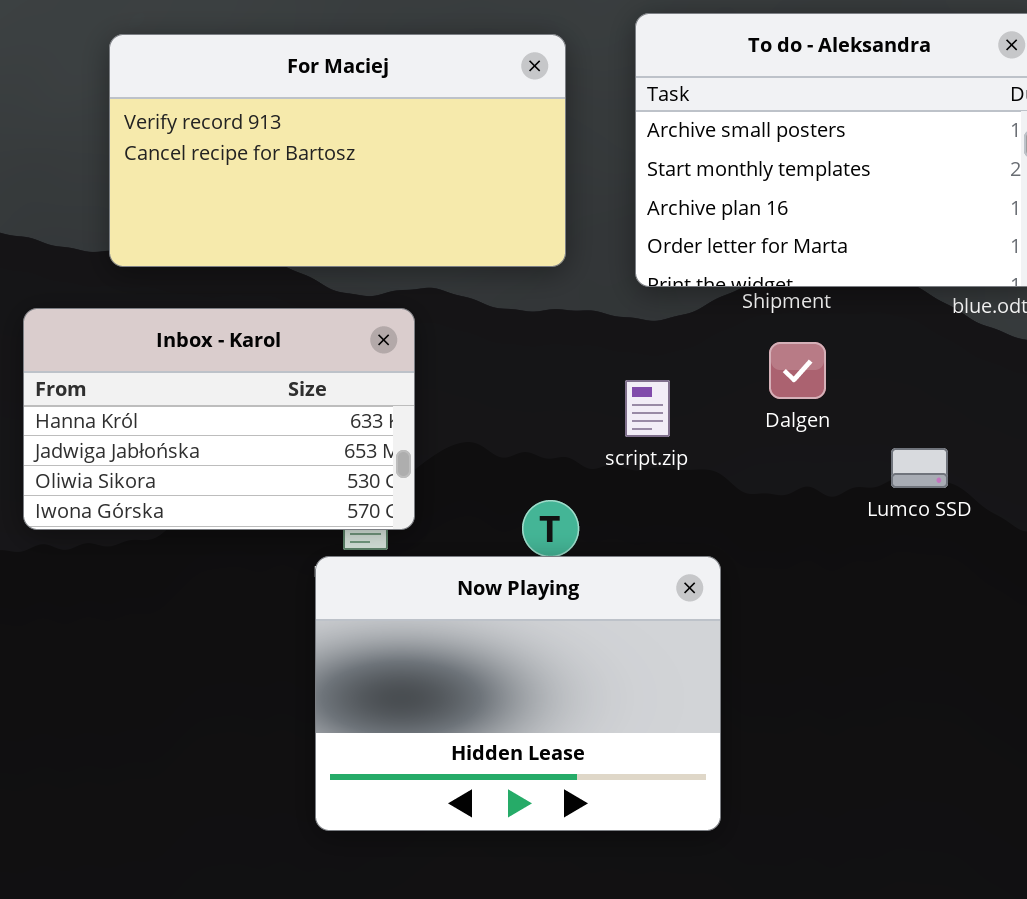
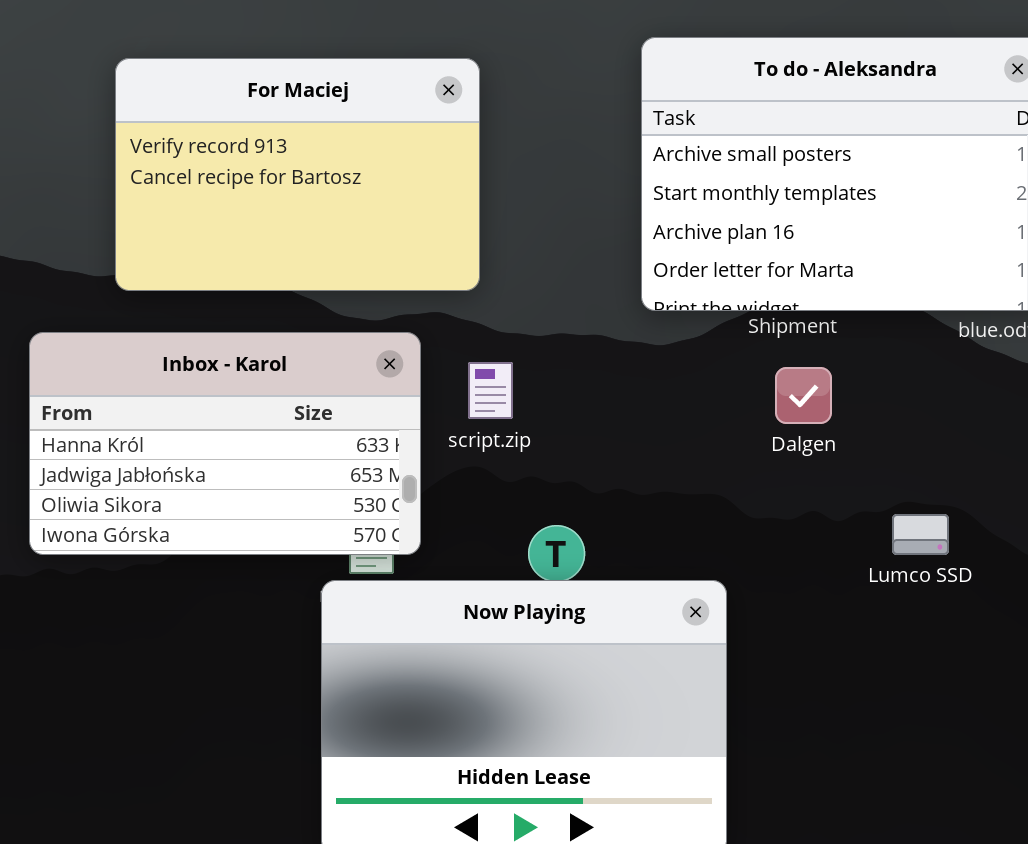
For Maciej: [109,34,566,267] -> [115,58,480,291], resized
script.zip: [625,380,670,437] -> [468,362,513,419], moved
Lumco SSD: [891,448,948,488] -> [892,514,949,555], moved

